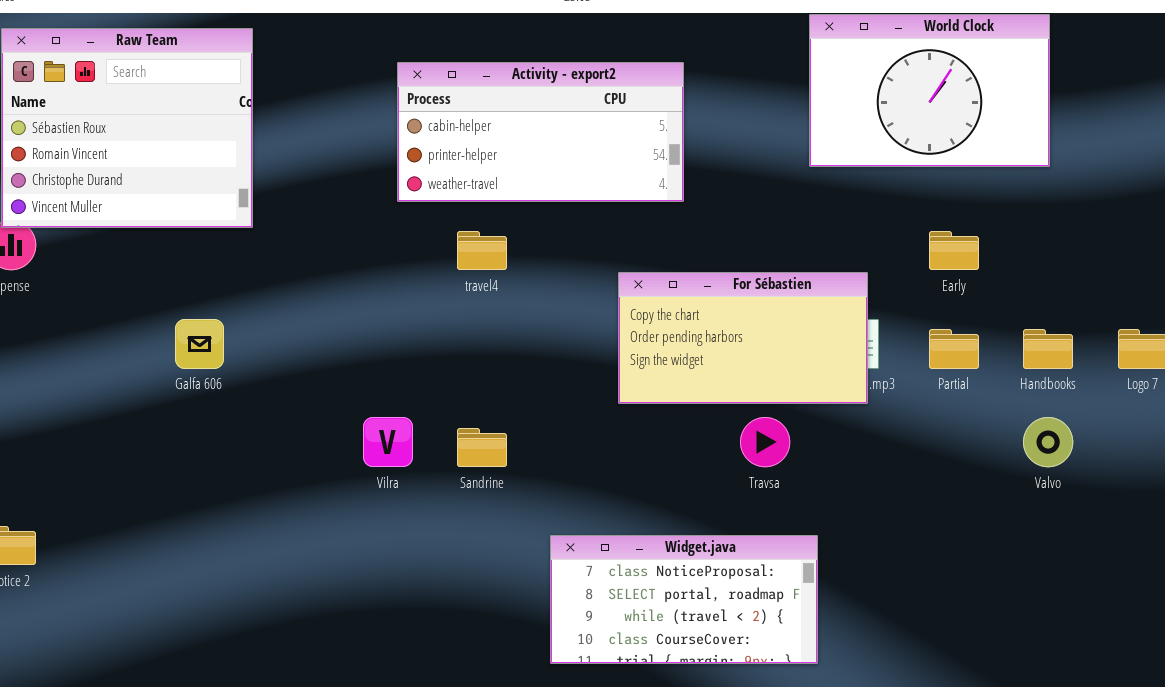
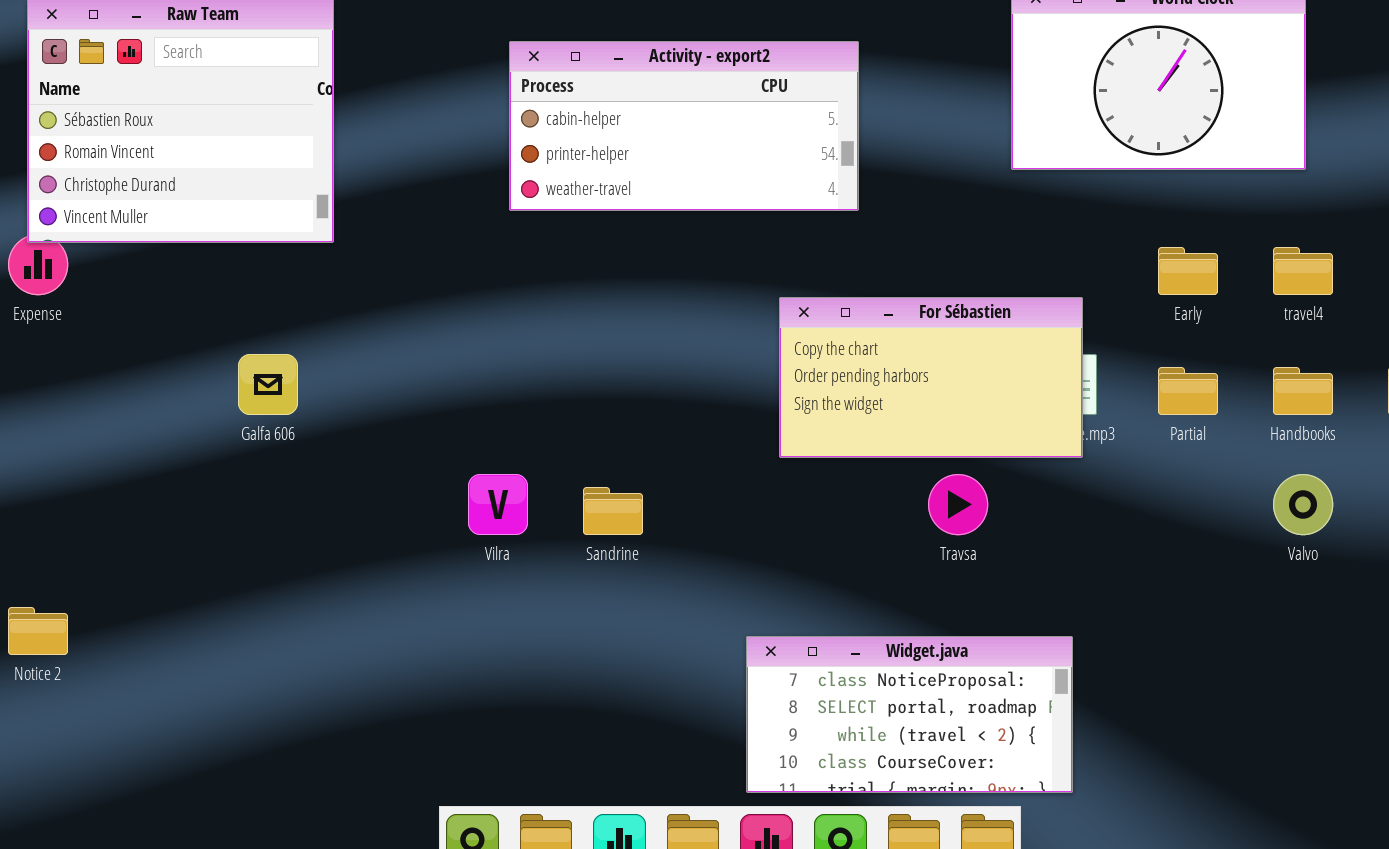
travel4: [457,231,507,270] -> [1273,247,1333,295], moved
Widget.java: [550,535,818,664] -> [746,636,1073,793], moved

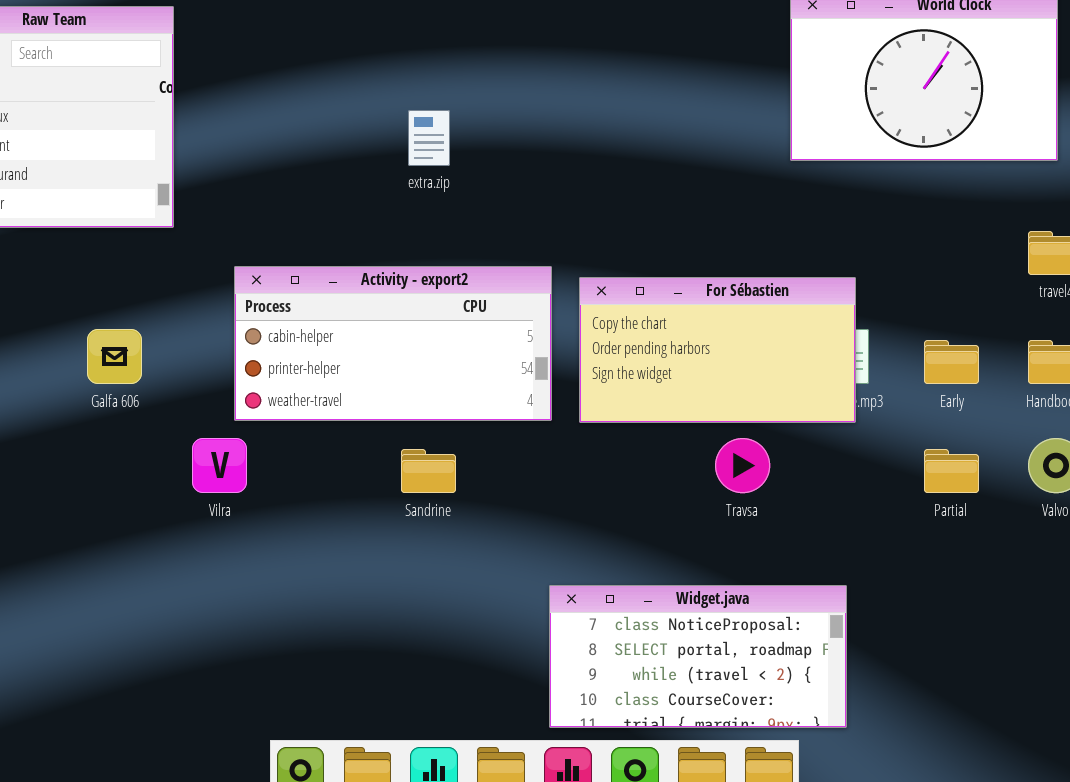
Activity - export2: [509,41,859,211] -> [234,266,552,421], moved
Early: [1158,247,1218,295] -> [924,340,979,384], moved
Partial: [1158,367,1218,415] -> [924,449,979,493], moved
Vilra: [468,474,528,535] -> [192,438,247,493], moved

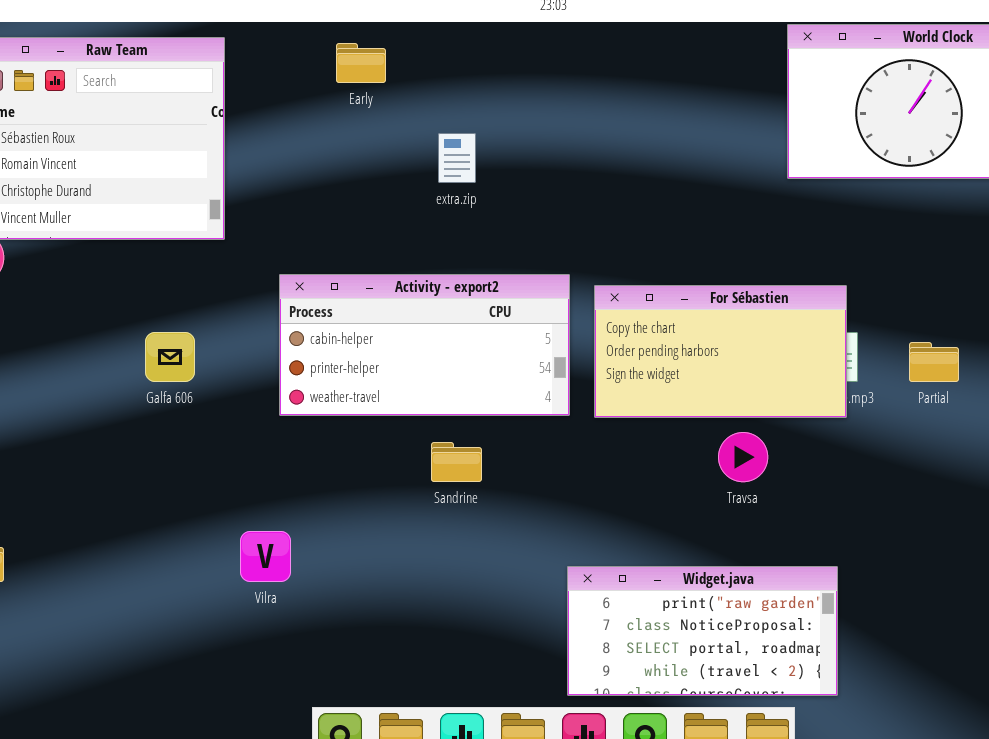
Early: [924,340,979,384] -> [336,43,386,83], moved
Vilra: [192,438,247,493] -> [240,531,291,582], moved
Partial: [924,449,979,493] -> [909,342,959,382], moved
Widget.java: [549,585,847,728] -> [567,566,838,696], scrolled up 1 row

